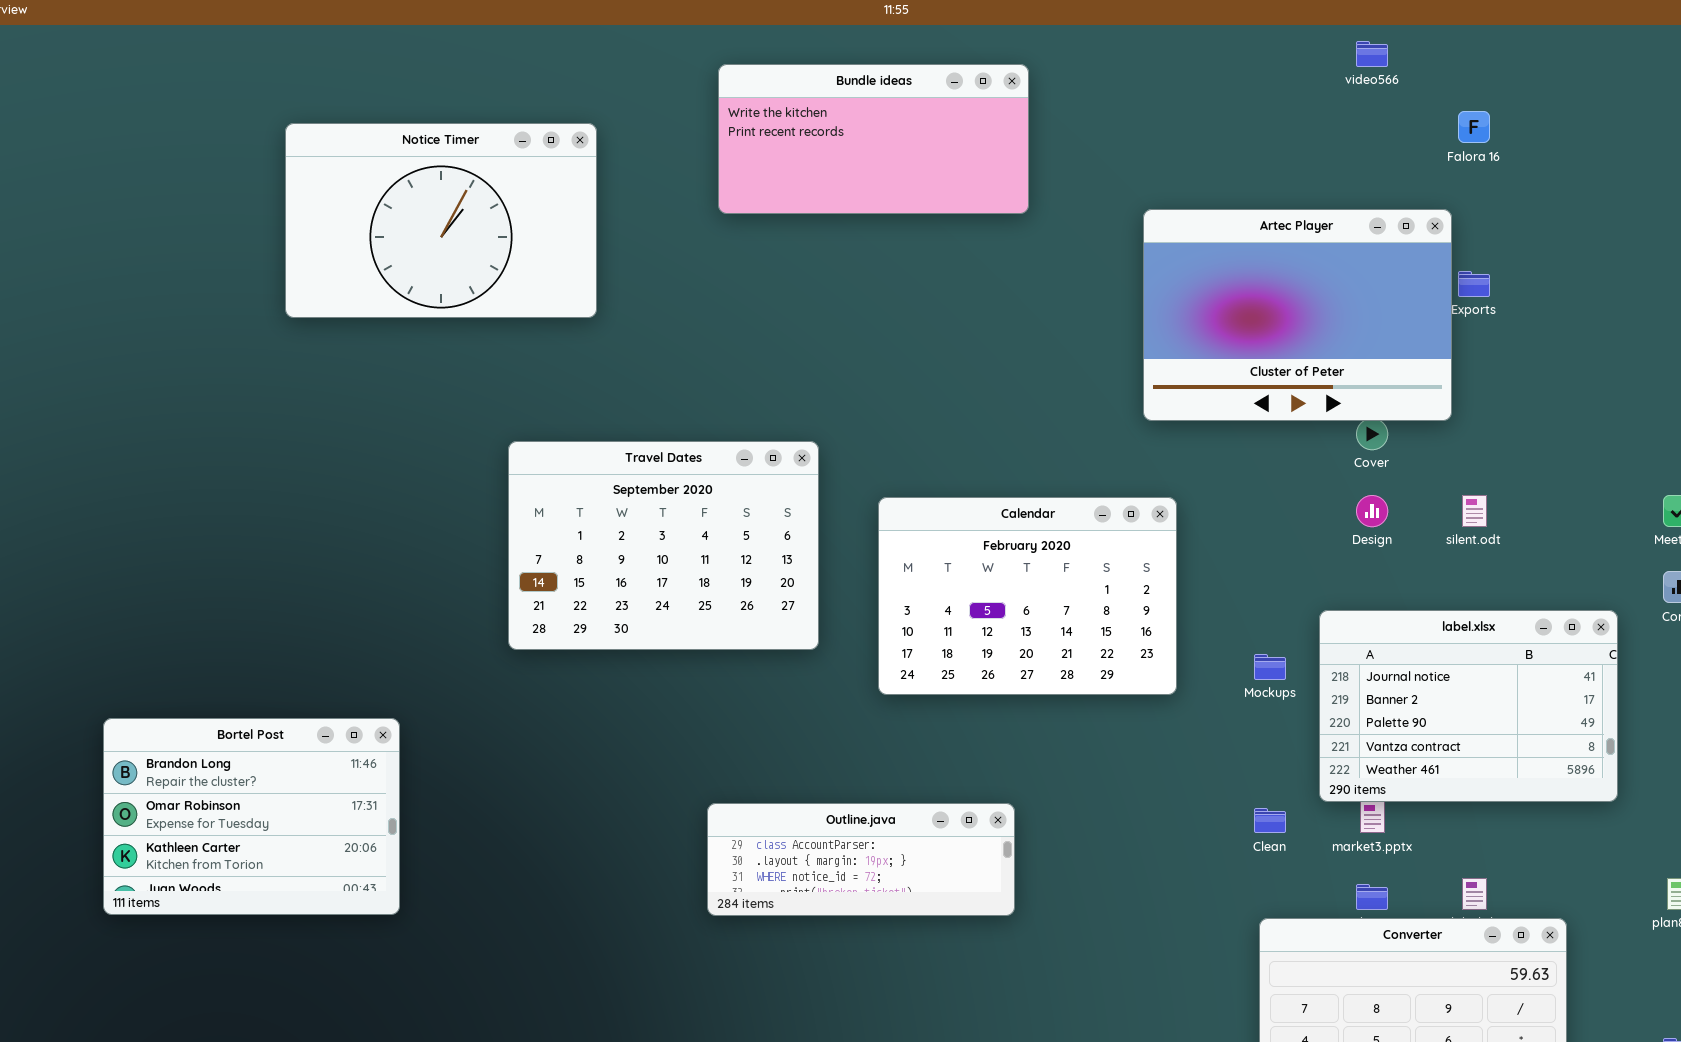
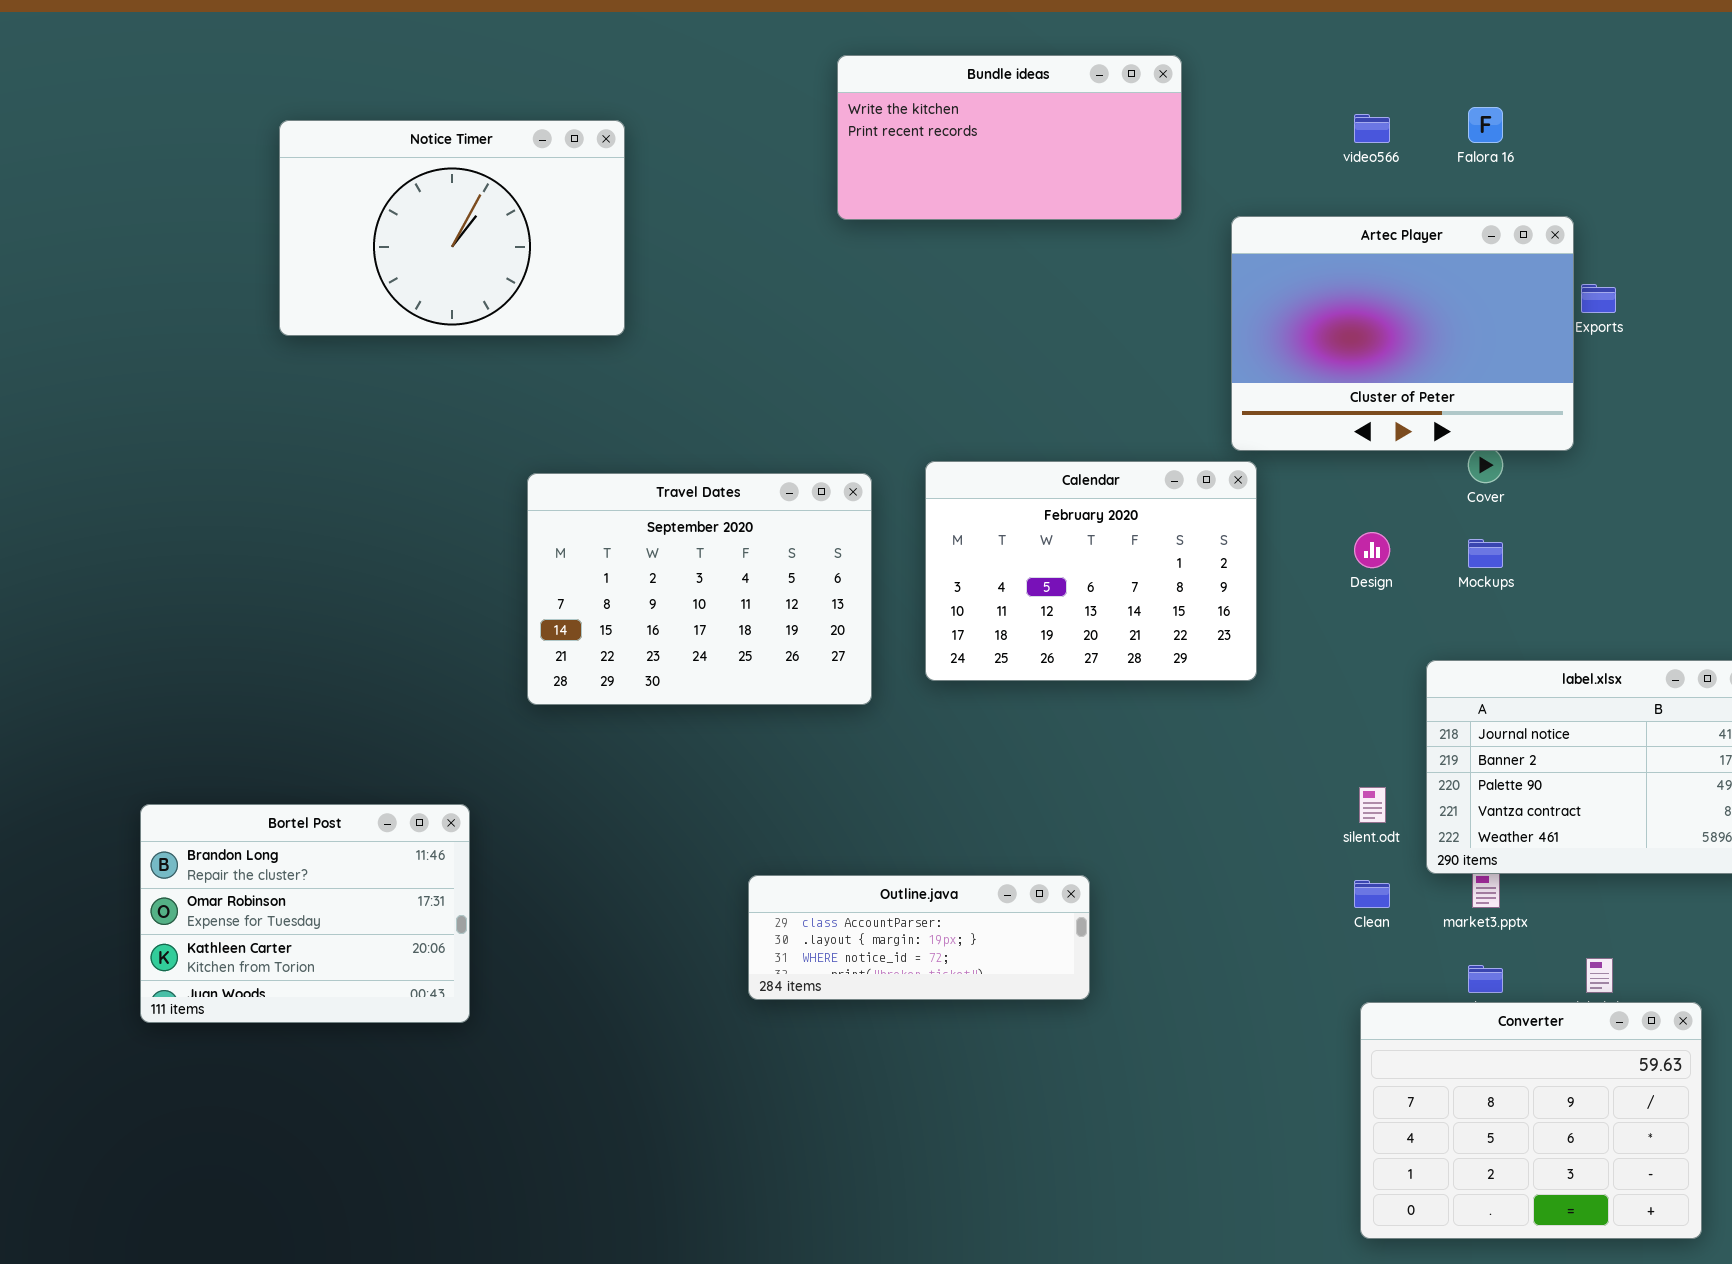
video566: [1356,41,1388,67] -> [1354,114,1390,143], moved
Bundle ideas: [718,64,1029,214] -> [837,55,1182,220], moved
Falora 16: [1458,111,1490,143] -> [1468,107,1503,143], moved
Design: [1356,495,1388,527] -> [1354,532,1390,568], moved
silent.odt: [1462,495,1487,527] -> [1359,787,1386,823], moved
Calendar: [878,497,1177,695] -> [925,461,1257,681], moved
Mockups: [1254,654,1286,680] -> [1468,539,1503,568], moved
Bortel Post: [103,718,400,915] -> [140,804,470,1023], moved

